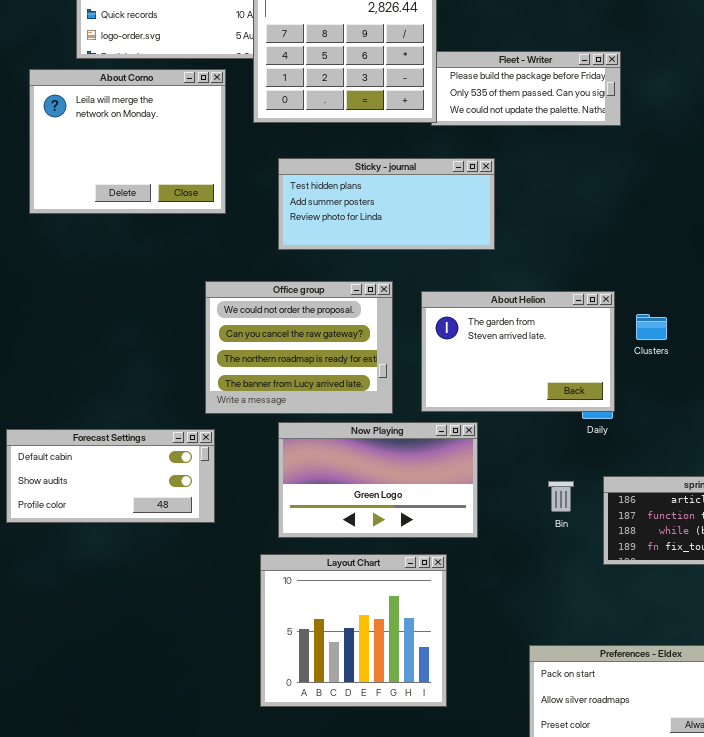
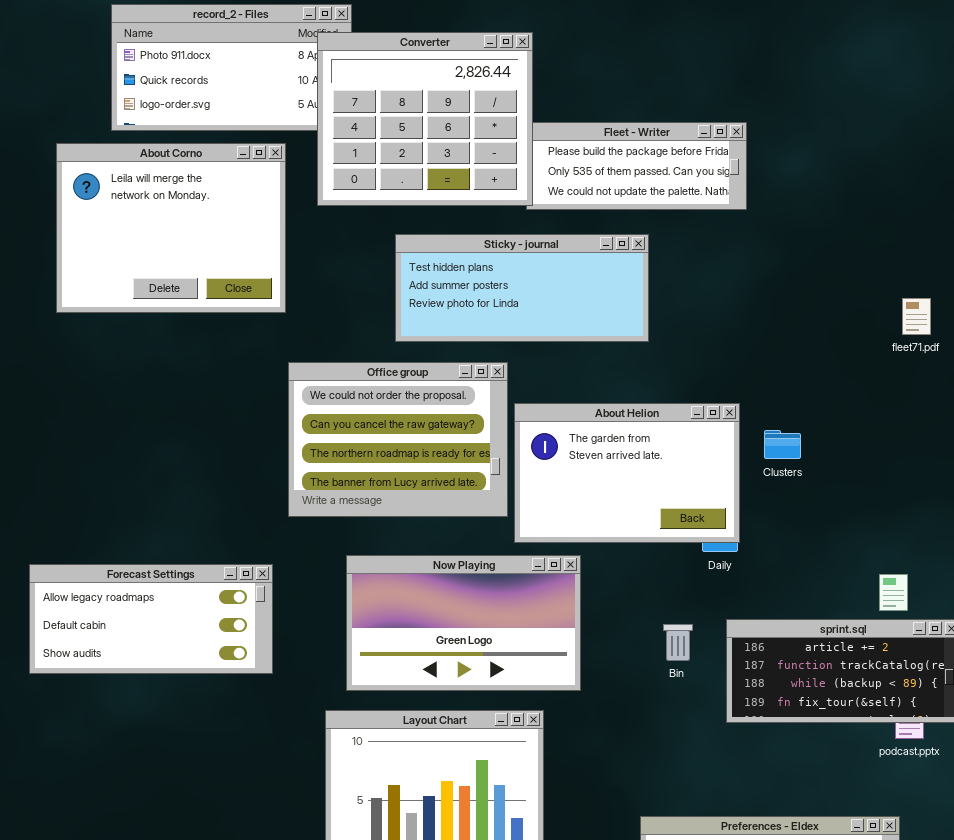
Sticky - journal: [278,158,495,250] -> [395,234,649,342], moved
Office group: [205,281,393,414] -> [288,362,508,517], moved
Forecast Settings: [6,429,215,523] -> [29,564,273,674], scrolled up 1 row

